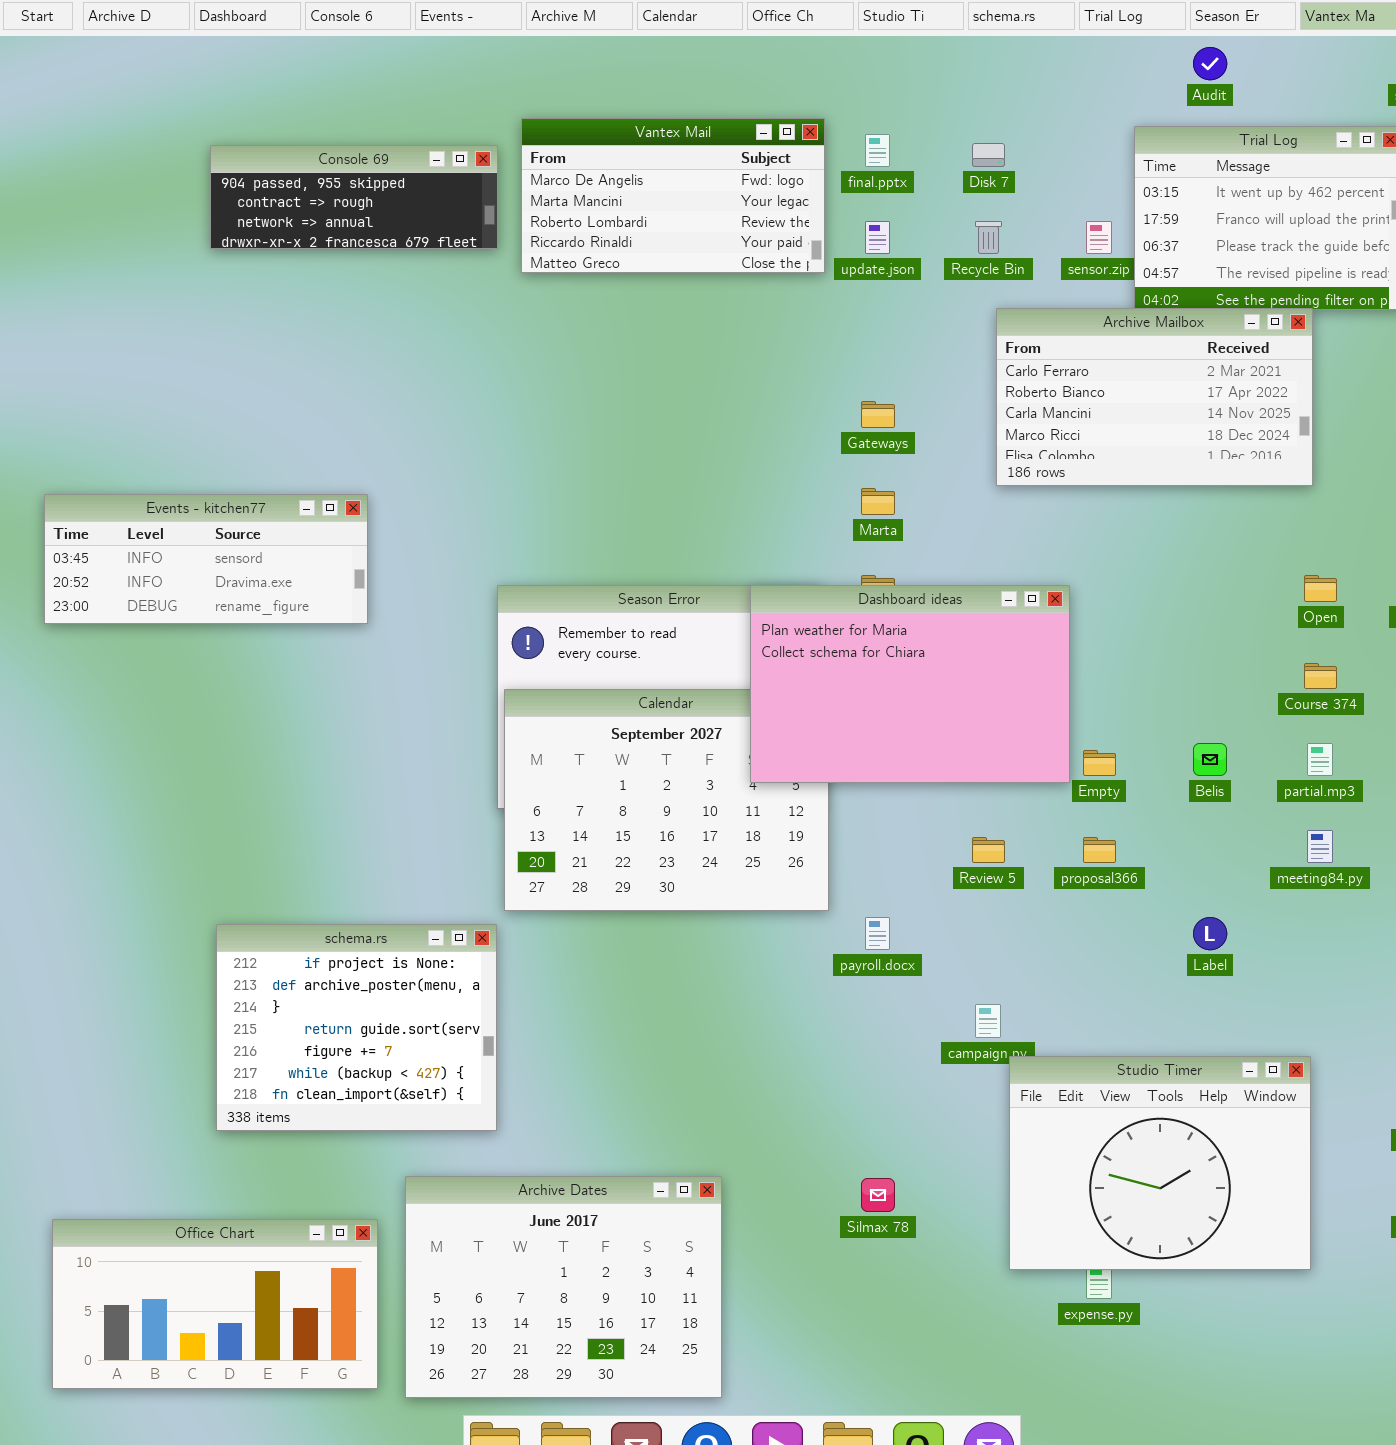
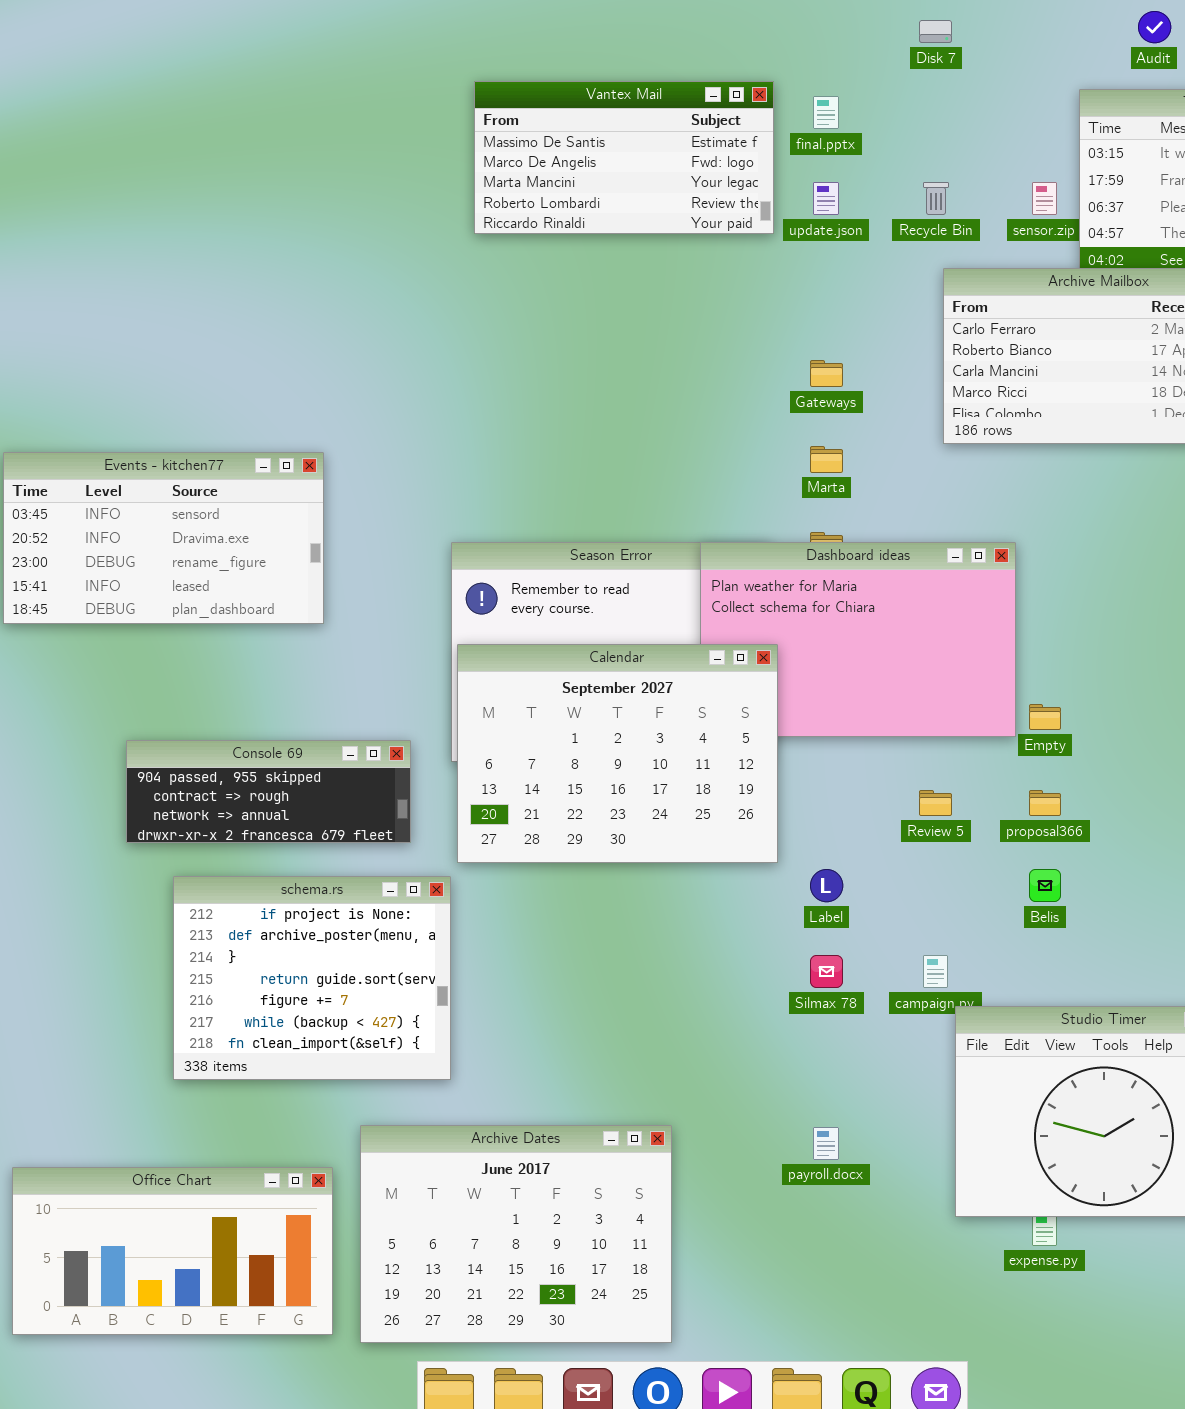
Vantex Mail: [521,118,825,273] -> [474,81,774,234], scrolled up 1 row
Disk 7: [972,143,1005,167] -> [919,20,952,43], moved
Console 69: [210,145,498,249] -> [126,740,411,843], moved
Events - kitchen77: [44,494,368,624] -> [3,452,324,624], resized
Calendar: [504,689,829,911] -> [457,644,778,863], raised
Belis: [1193,743,1227,776] -> [1029,869,1061,902], moved
payroll.docx: [865,917,890,950] -> [813,1127,839,1160], moved
Label: [1193,917,1227,950] -> [810,869,843,902], moved
Silmax 78: [861,1178,895,1212] -> [810,955,843,988], moved

